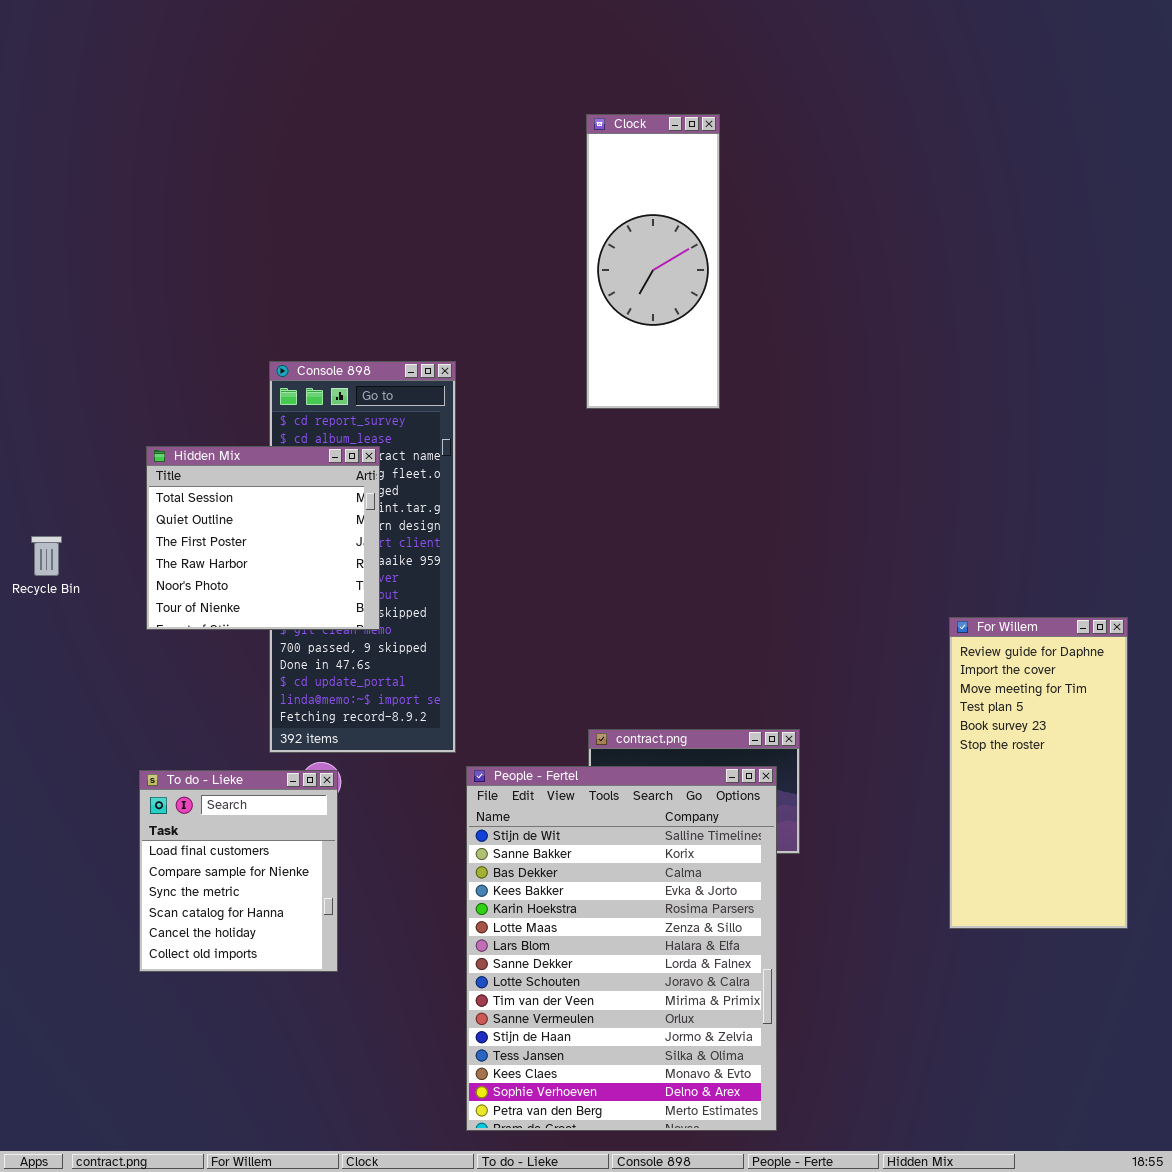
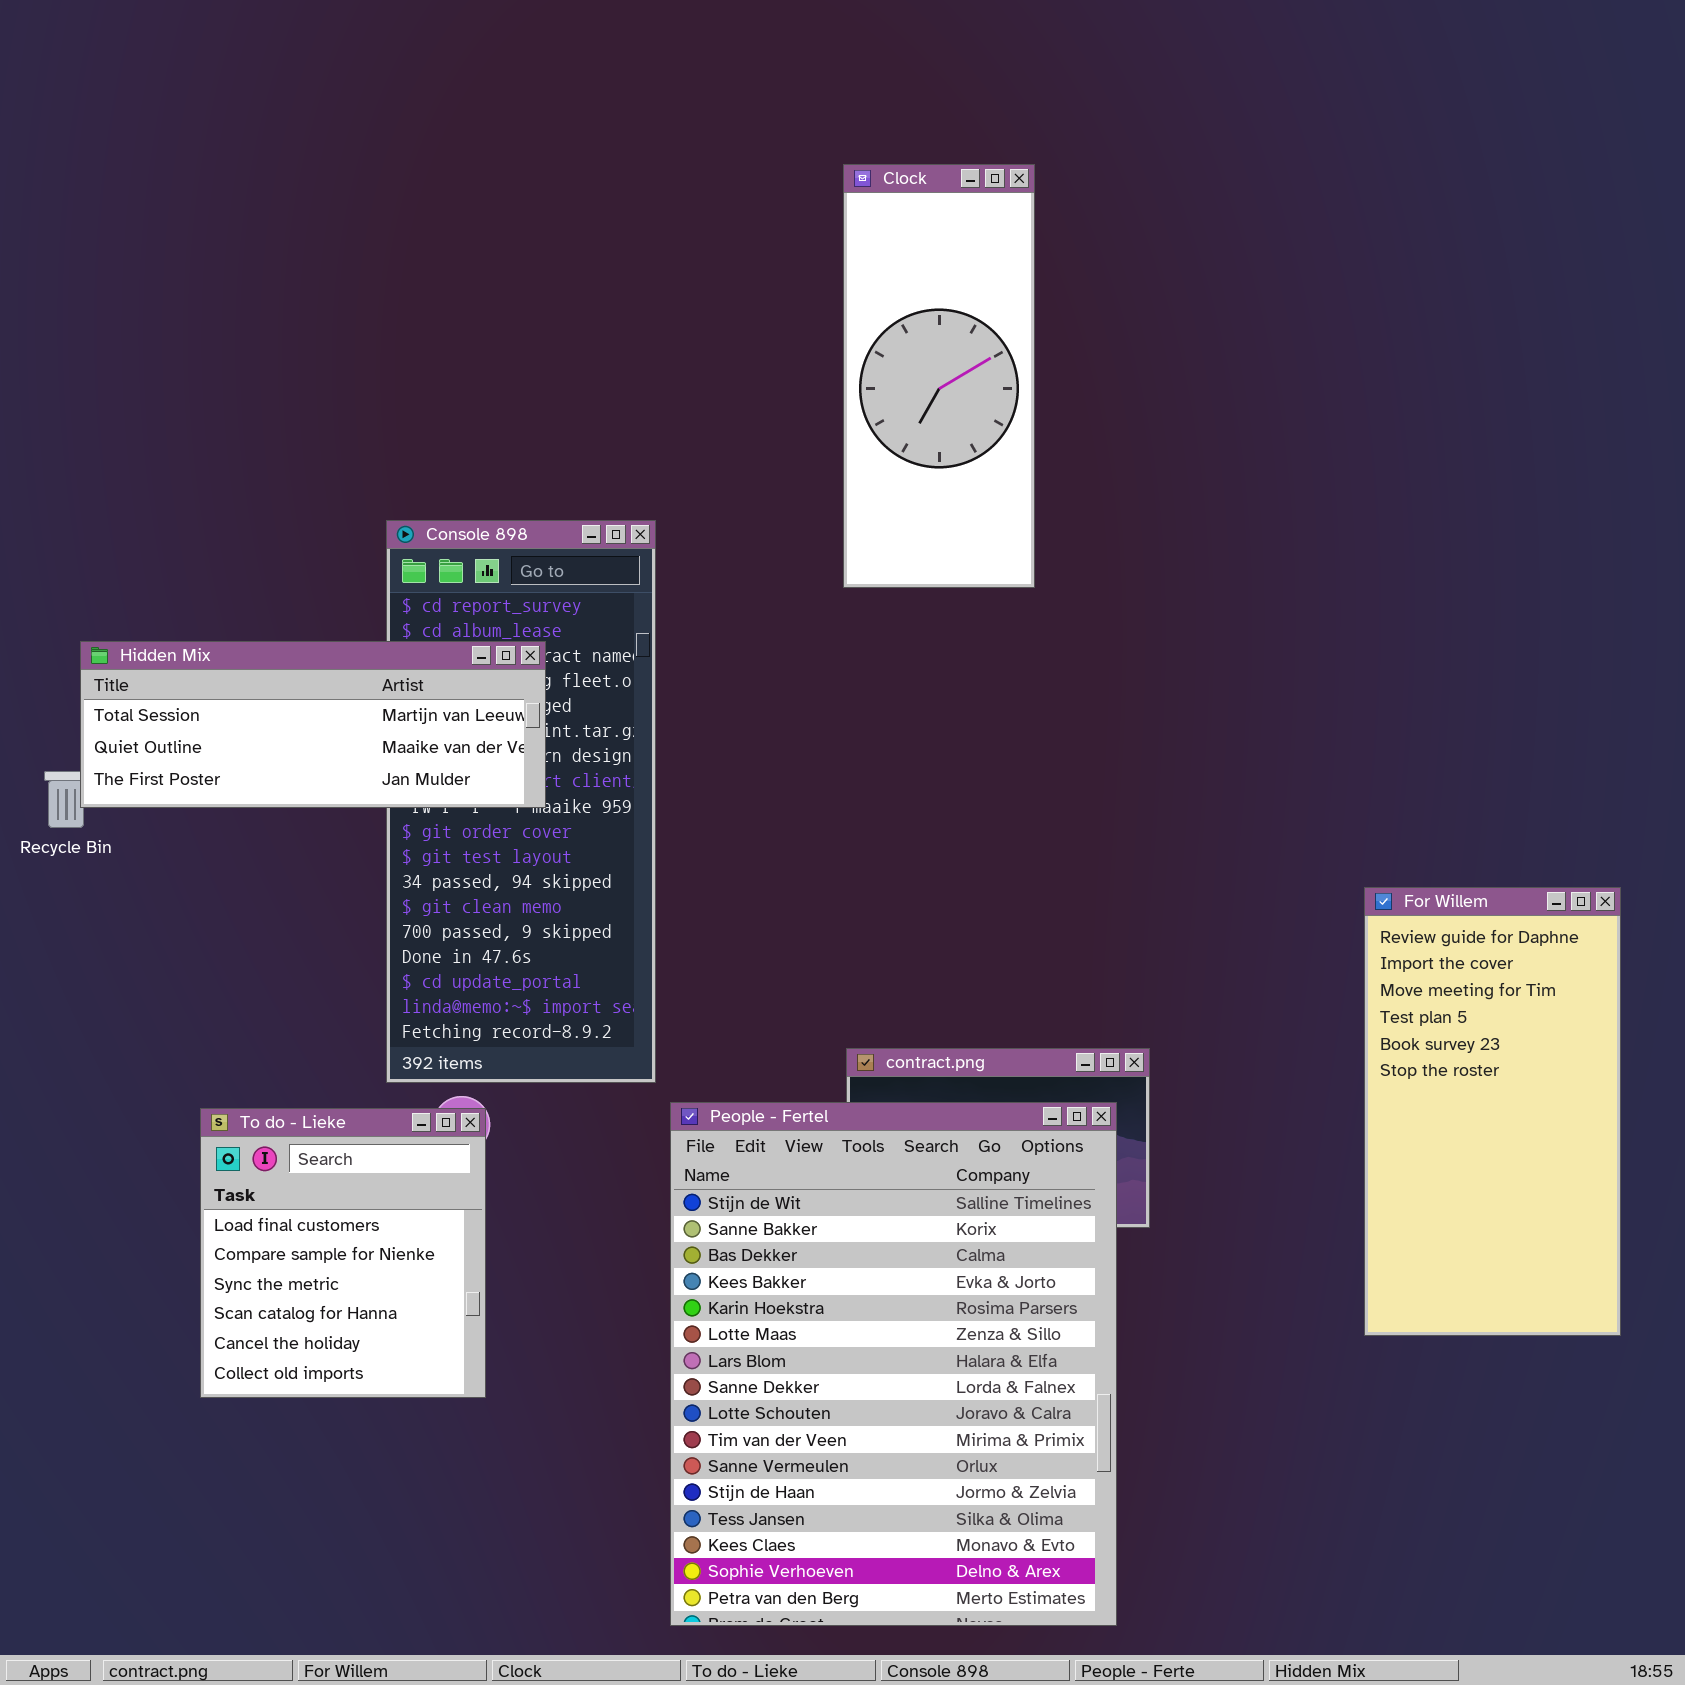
Hidden Mix: [146,446,380,630] -> [80,641,546,808], resized

